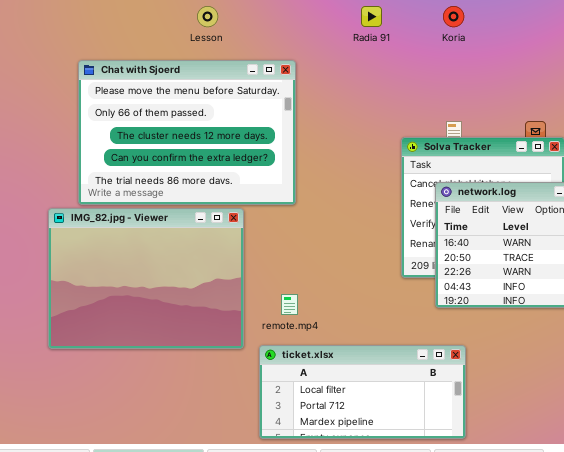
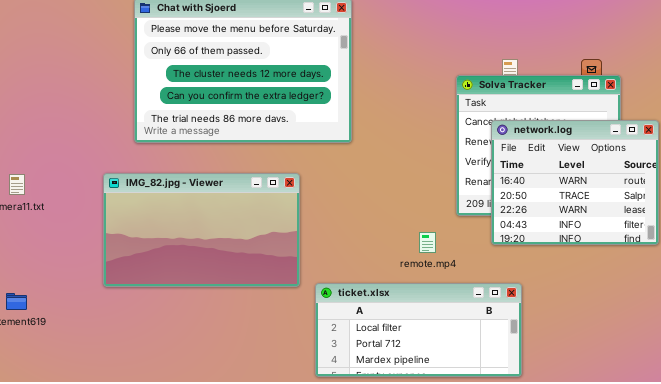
IMG_82.jpg - Viewer: [48,208,244,349] -> [103,173,300,287], resized
remote.mp4: [281,294,298,315] -> [419,232,436,253], moved

